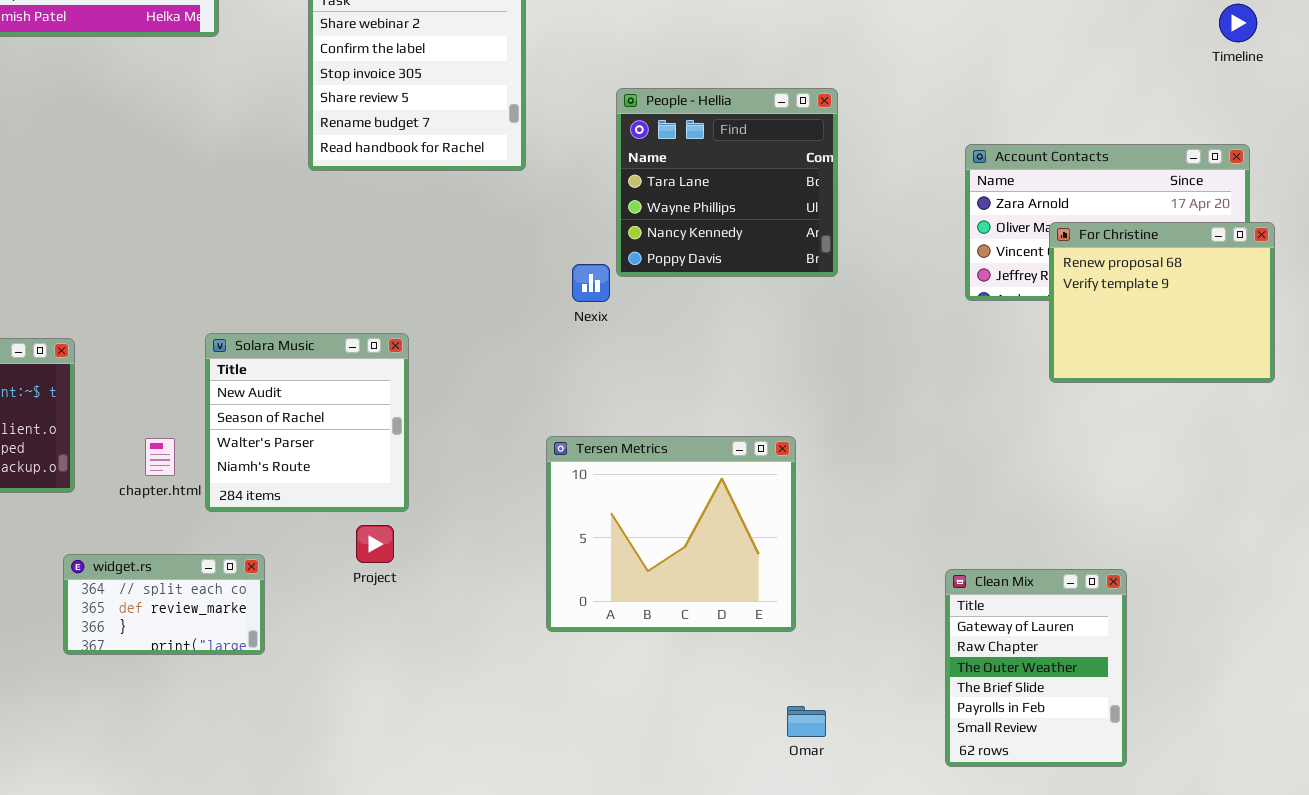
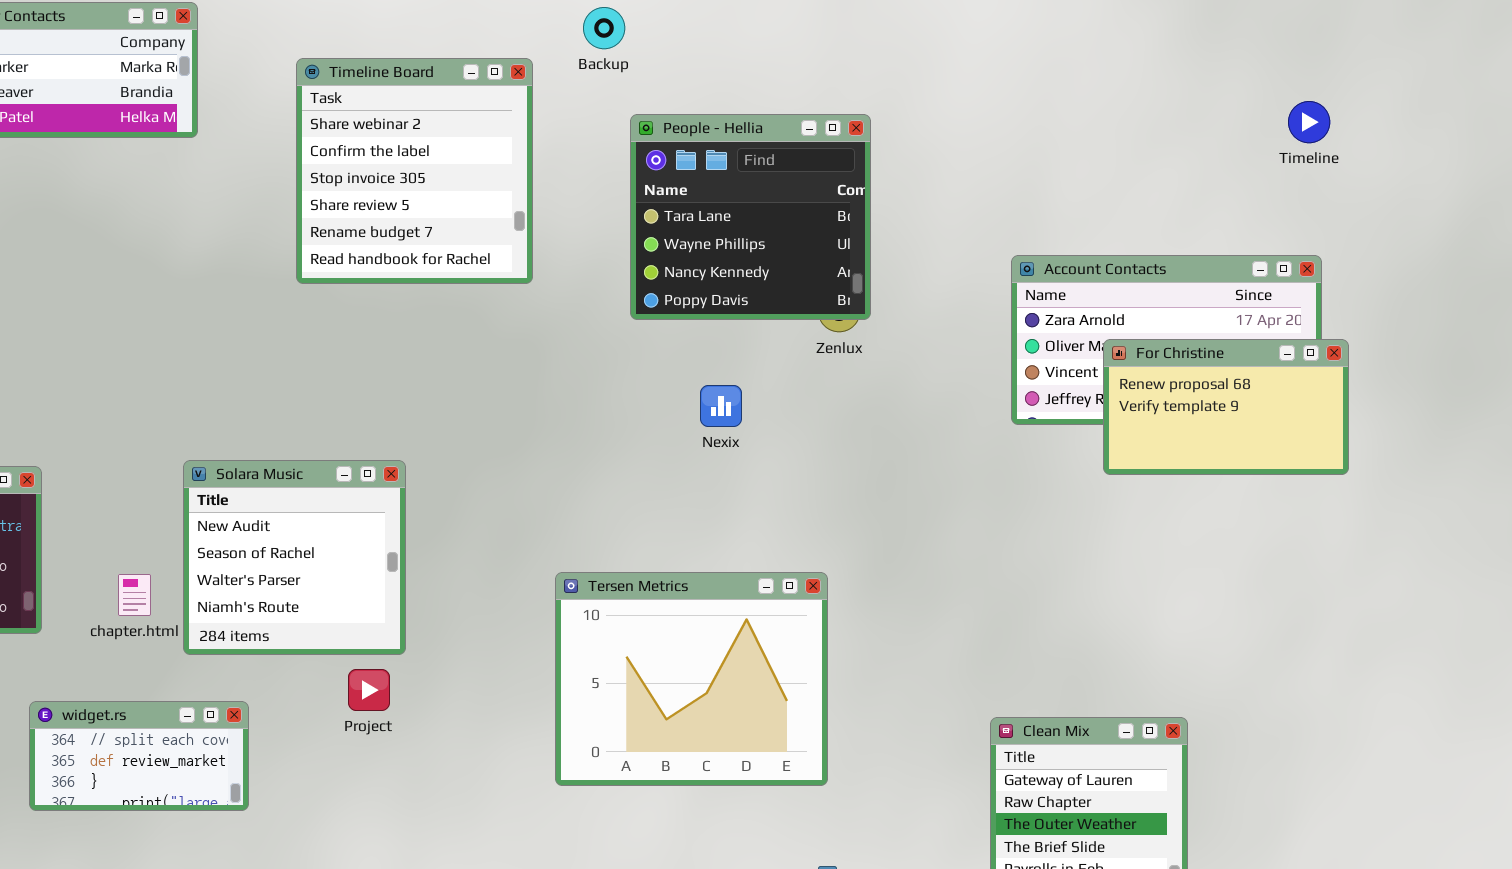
People - Hellia: [616,88,838,277] -> [630,114,871,320], moved
For Christine: [1049,222,1275,383] -> [1103,339,1349,475], resized
Nexix: [572,264,610,302] -> [700,385,742,427], moved

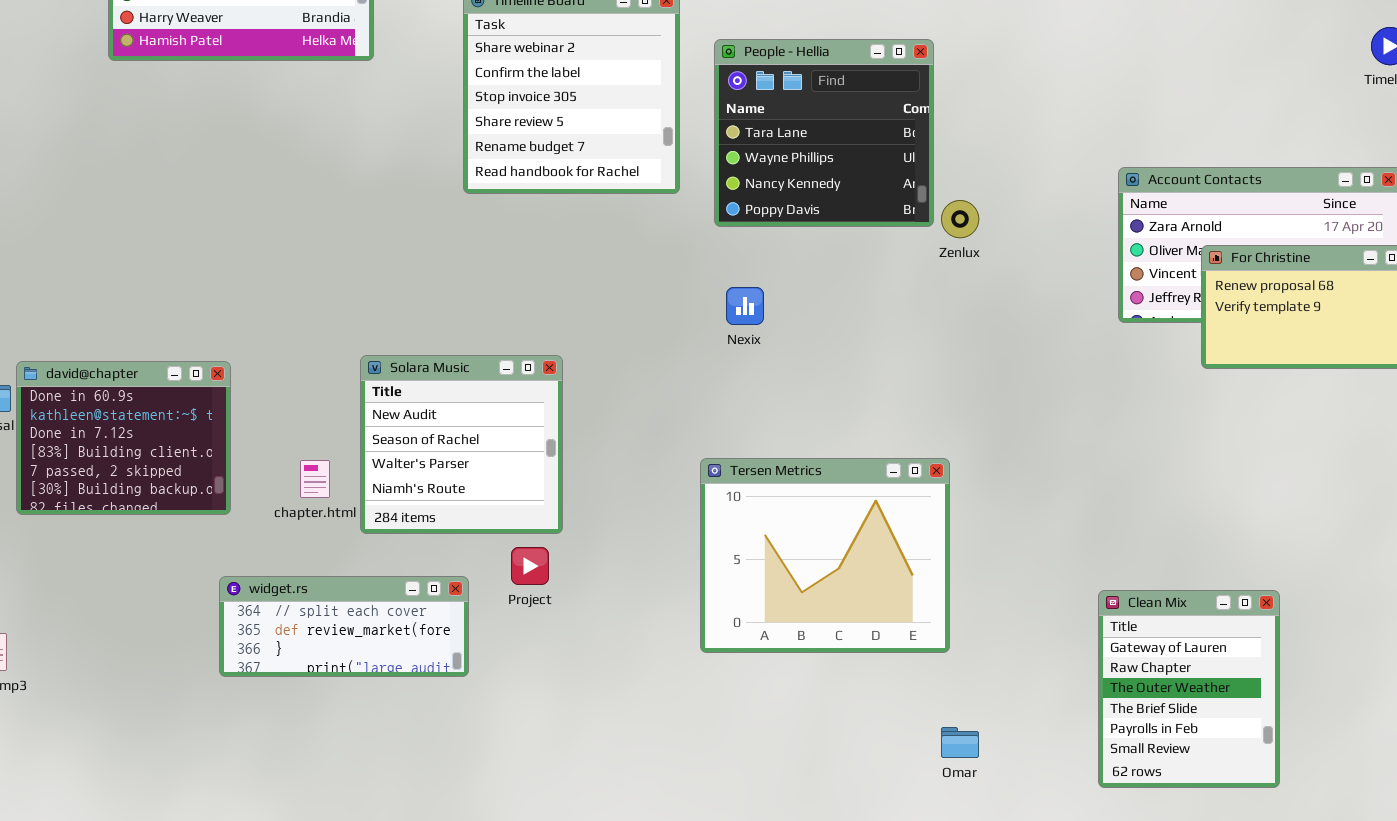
People - Hellia: [630,114,871,320] -> [714,39,934,227], moved
Nexix: [700,385,742,427] -> [726,287,764,325], moved
widget.rs: [29,701,249,811] -> [219,576,469,677], resized

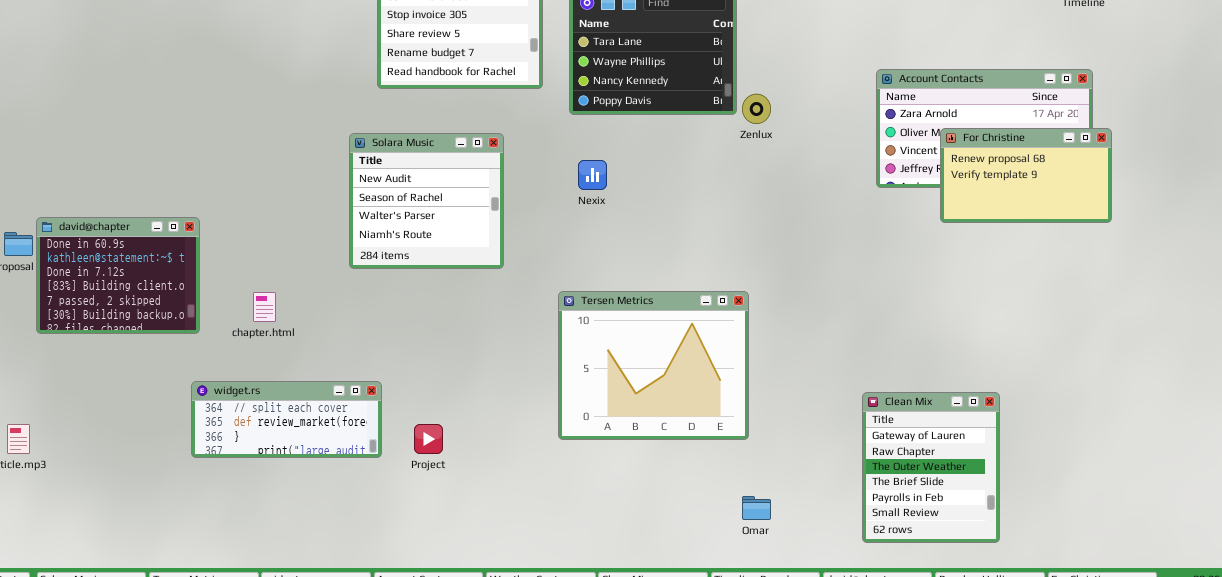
Solara Music: [360,355,563,534] -> [349,133,504,269], moved
Project: [511,547,549,585] -> [414,424,443,454], moved

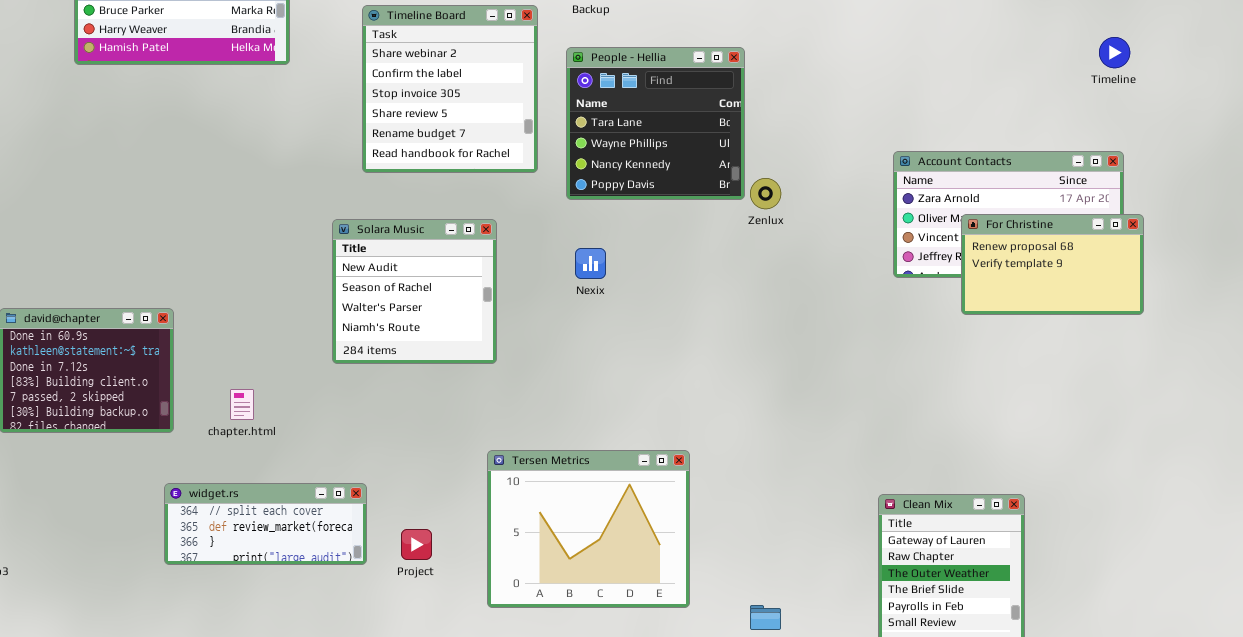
Tersen Metrics: [558,291,749,440] -> [487,450,690,608], moved

